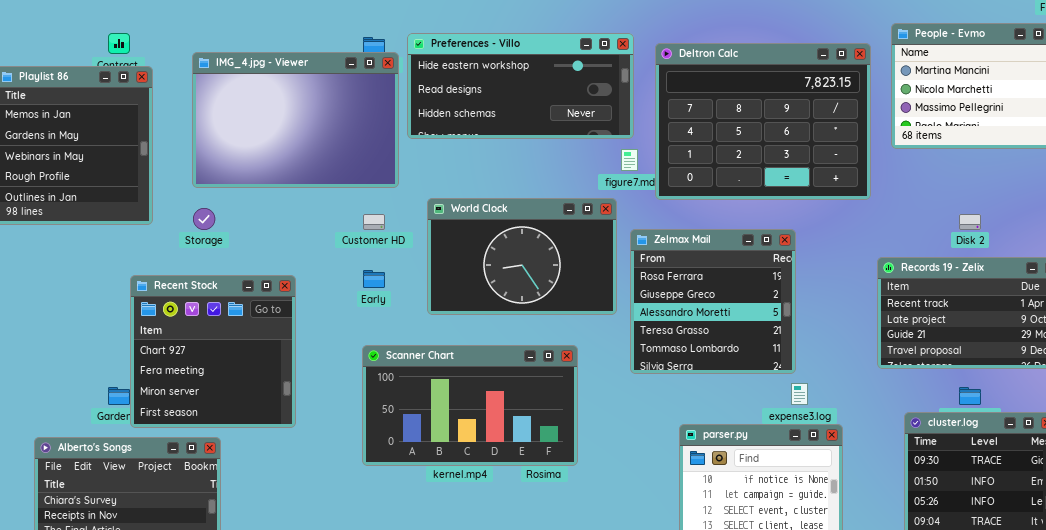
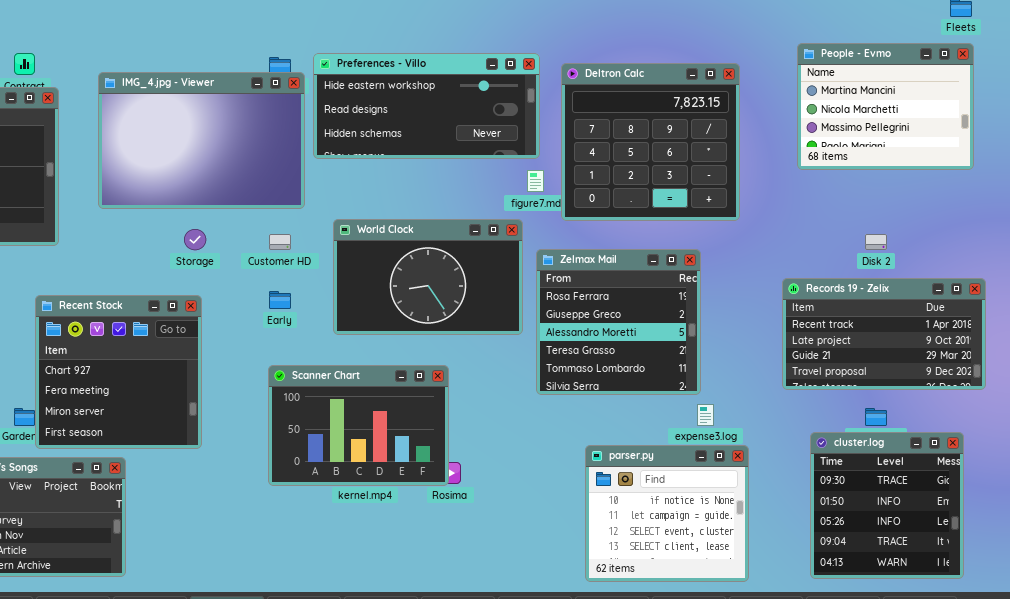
Deltron Calc: [655,43,871,200] -> [561,63,740,221], resized
Storage: [193,208,215,230] -> [184,229,206,250], moved
Scanner Chart: [362,345,578,466] -> [268,365,449,486], resized

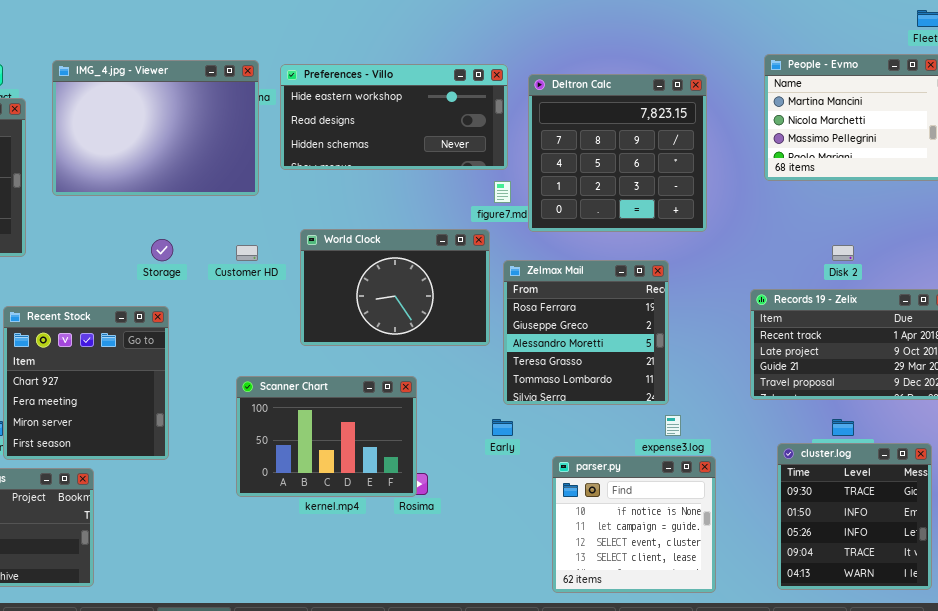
IMG_4.jpg - Viewer: [98,72,305,209] -> [52,60,259,196], moved
Early: [269,291,291,309] -> [492,419,513,436], moved

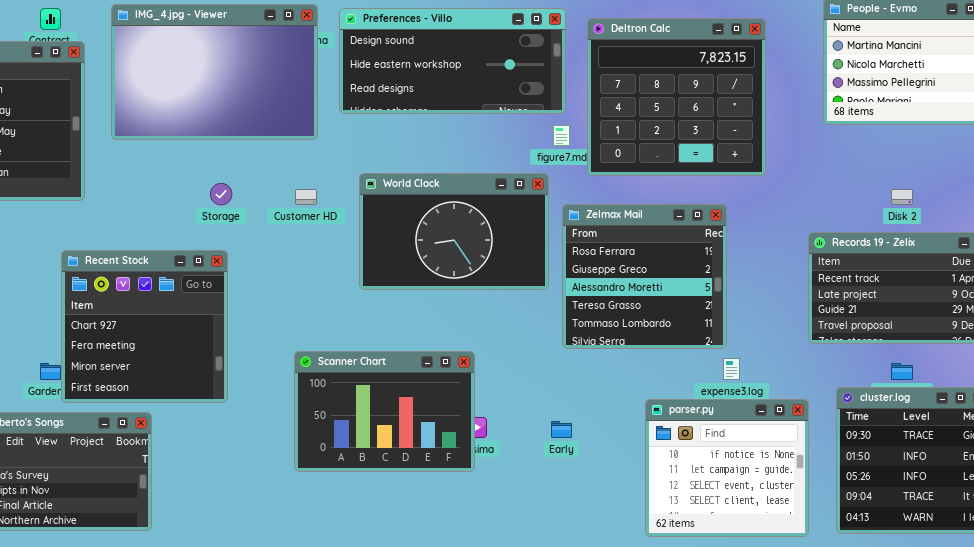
Preferences - Villo: [280,64,508,170] -> [339,8,566,114], scrolled up 1 row
Scanner Chart: [236,376,417,497] -> [294,351,475,472], moved
Early: [492,419,513,436] -> [551,421,572,438], moved
parser.py: [552,456,716,593] -> [645,399,809,537], moved

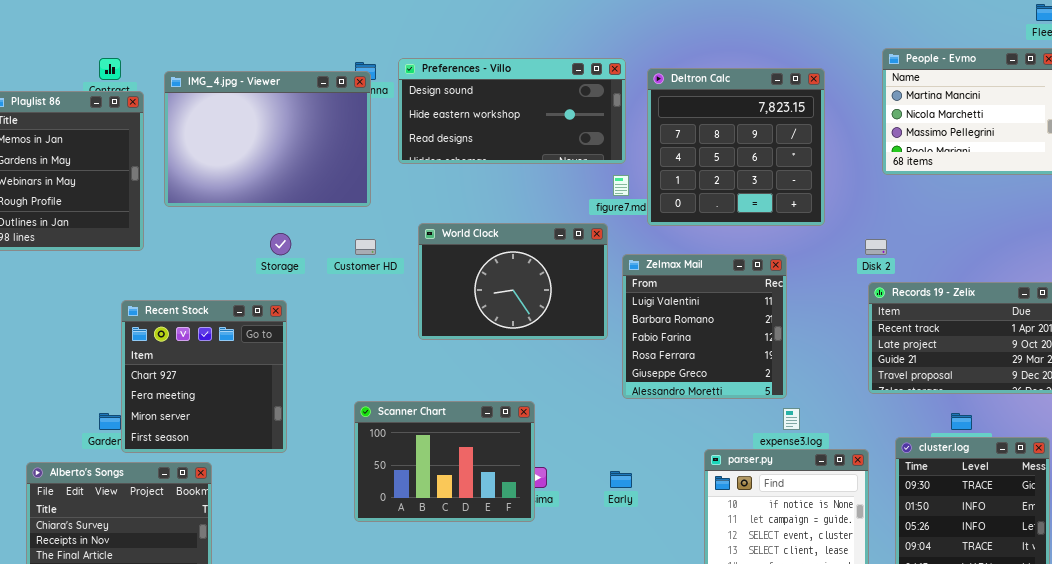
IMG_4.jpg - Viewer: [111,4,318,140] -> [164,71,371,207], moved
Disk 2: [891,189,913,205] -> [865,239,887,255], moved
Zelmax Mail: [562,204,727,349] -> [622,254,787,399], scrolled up 3 rows

